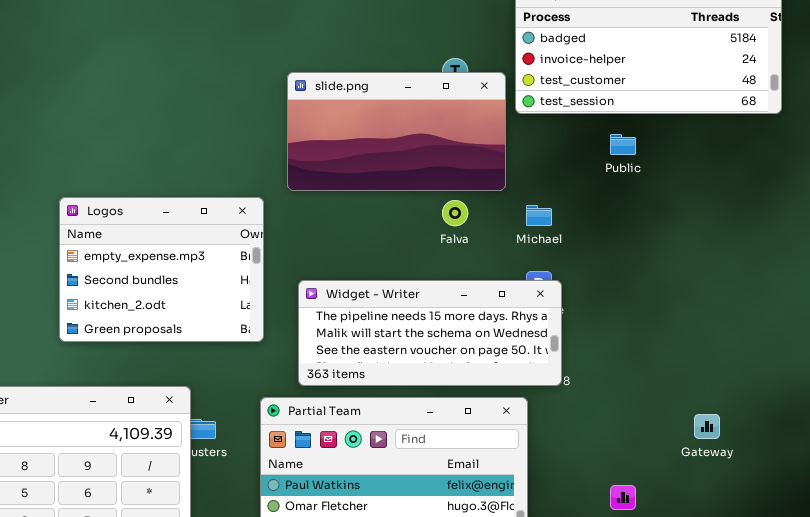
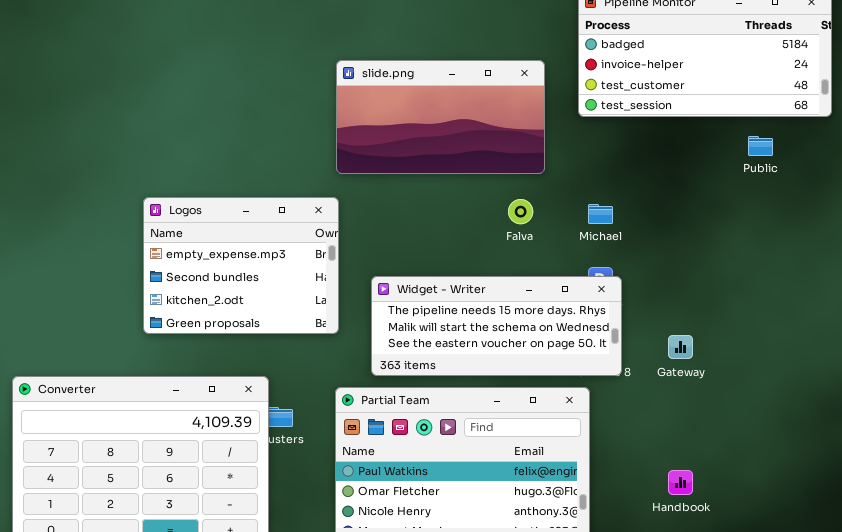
slide.png: [287,72,506,191] -> [336,60,545,174], moved
Public: [610,134,636,155] -> [748,136,773,156], moved
Gateway: [694,414,720,439] -> [668,335,693,359], moved

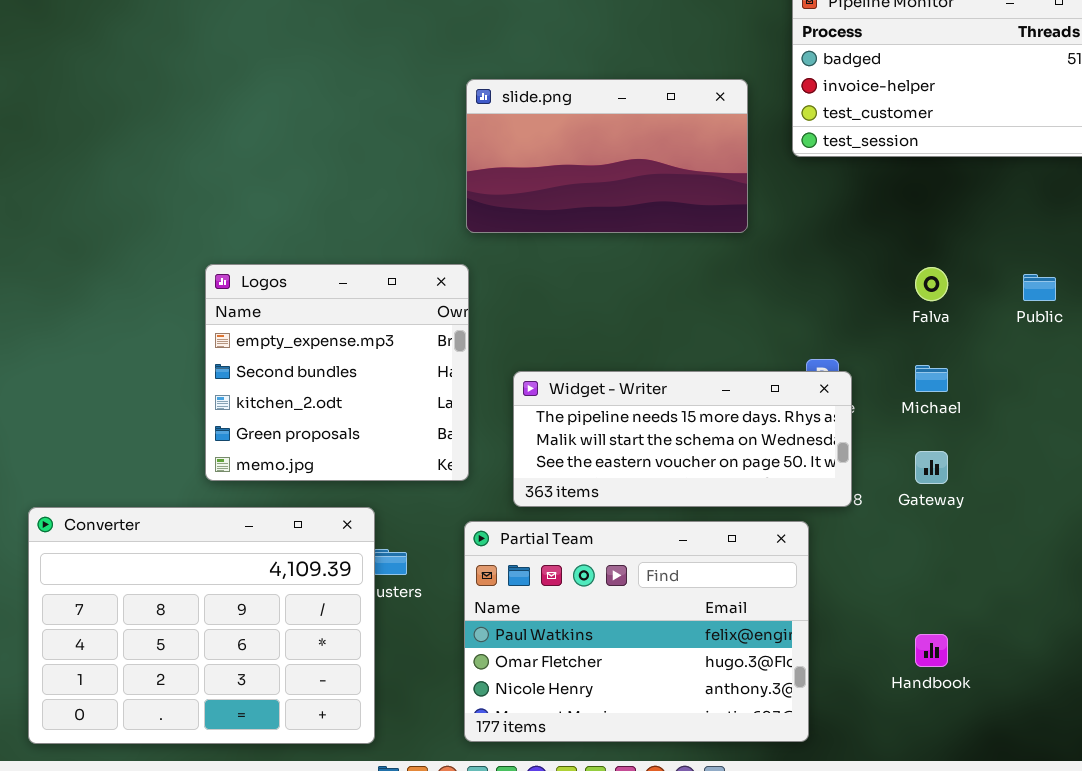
Public: [748,136,773,156] -> [1023,274,1056,301], moved
Logos: [143,197,339,334] -> [205,264,469,481], resized
Falva: [508,199,533,224] -> [915,267,948,301], moved
Michael: [588,204,613,224] -> [915,365,948,392], moved

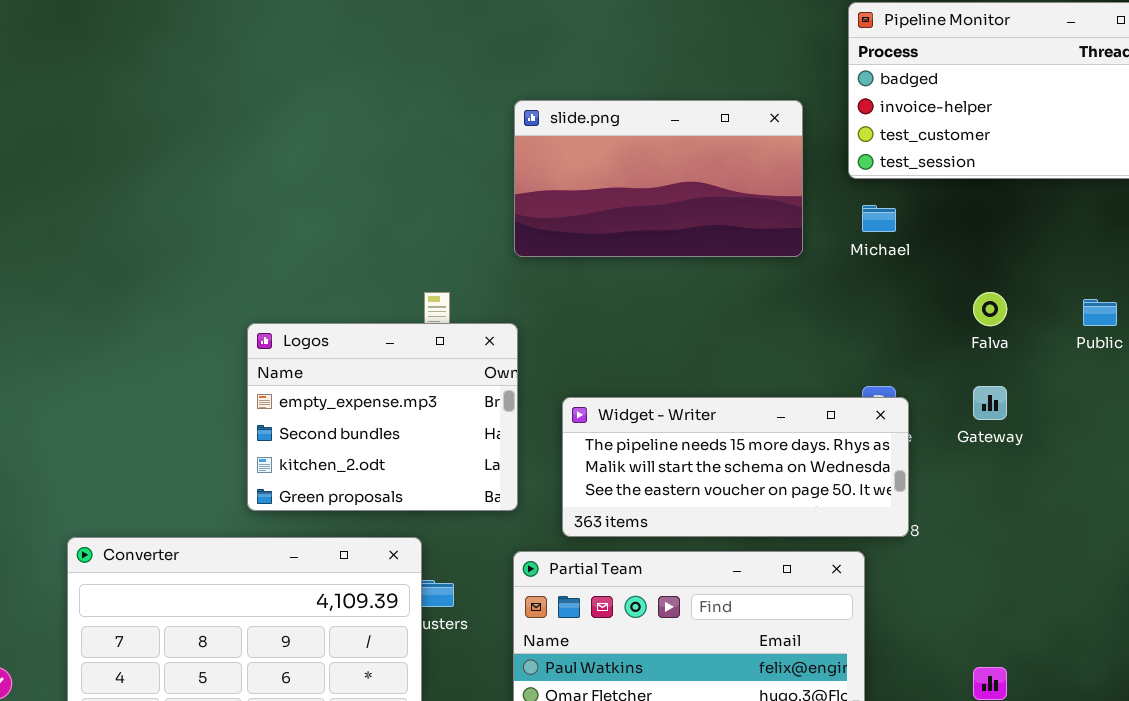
Logos: [205,264,469,481] -> [247,323,518,511], resized
Michael: [915,365,948,392] -> [862,205,896,232], moved
Gateway: [915,451,948,484] -> [973,386,1007,420], moved

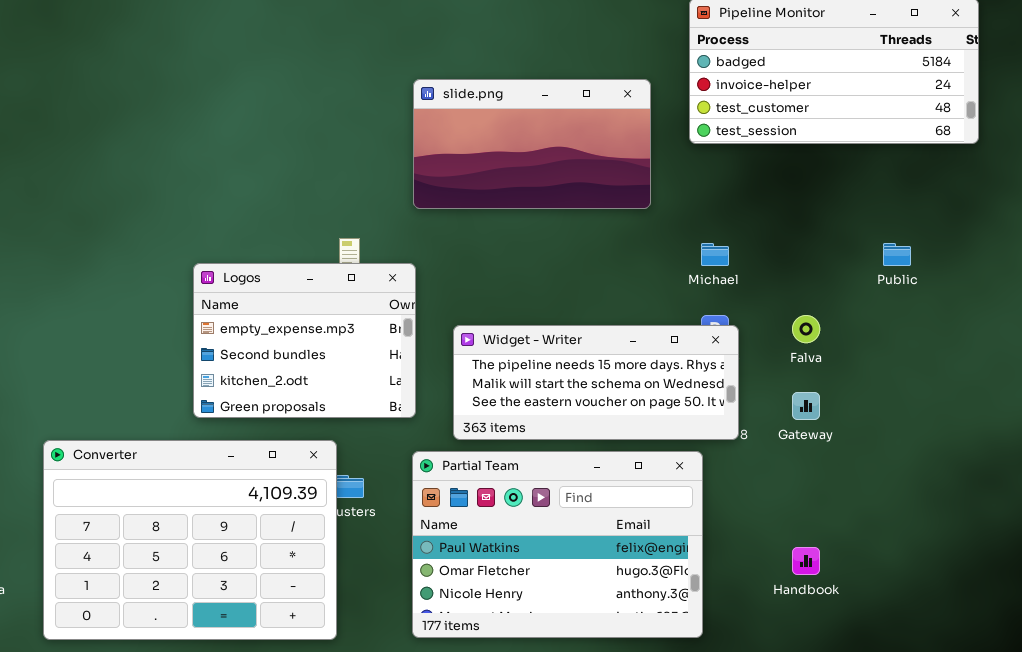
Michael: [862,205,896,232] -> [701,243,729,266], moved
Falva: [973,292,1007,326] -> [792,315,820,343], moved
Gateway: [973,386,1007,420] -> [792,392,820,420], moved

